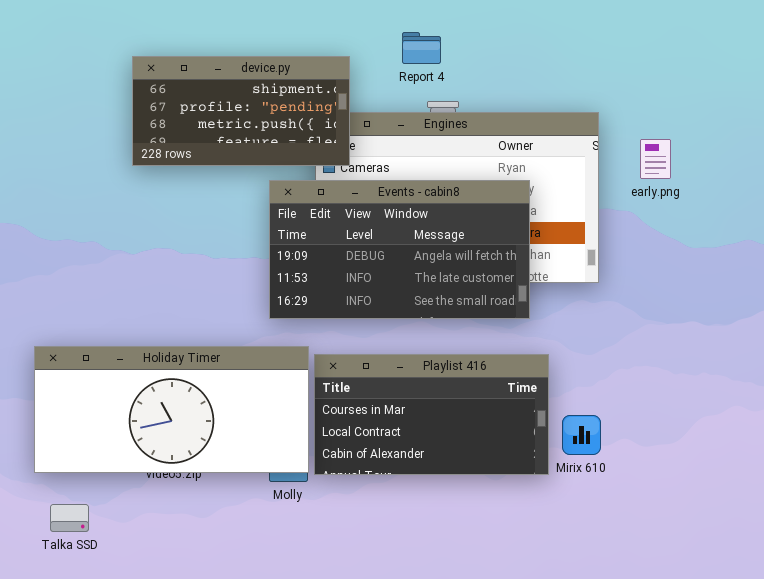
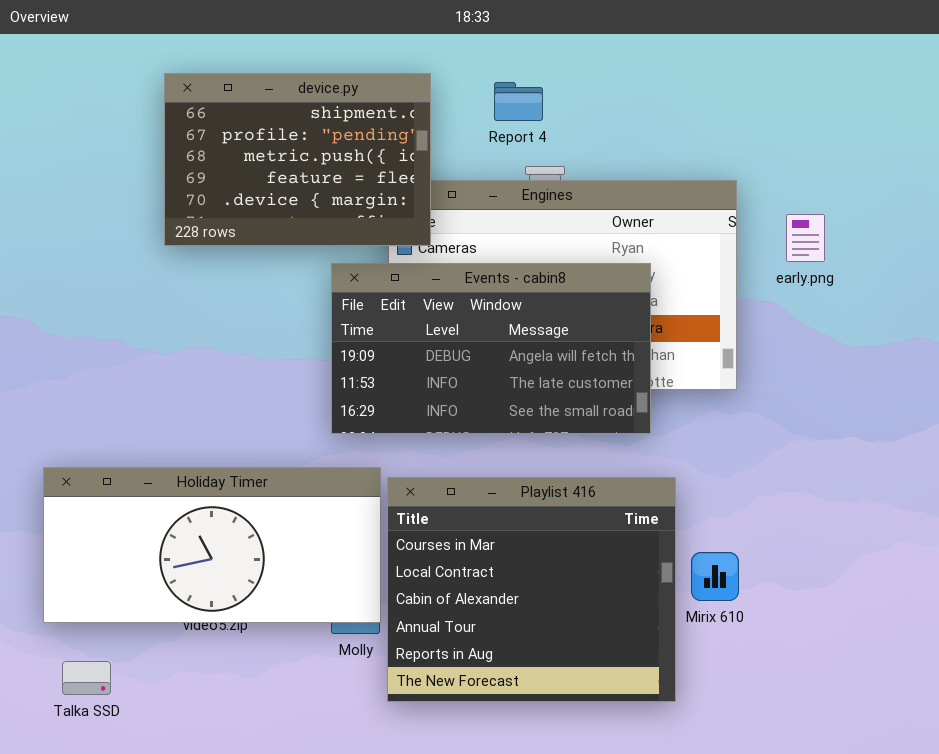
device.py: [132,56,350,166] -> [164,73,431,246], resized
Playlist 416: [314,354,549,475] -> [387,477,676,702], resized

